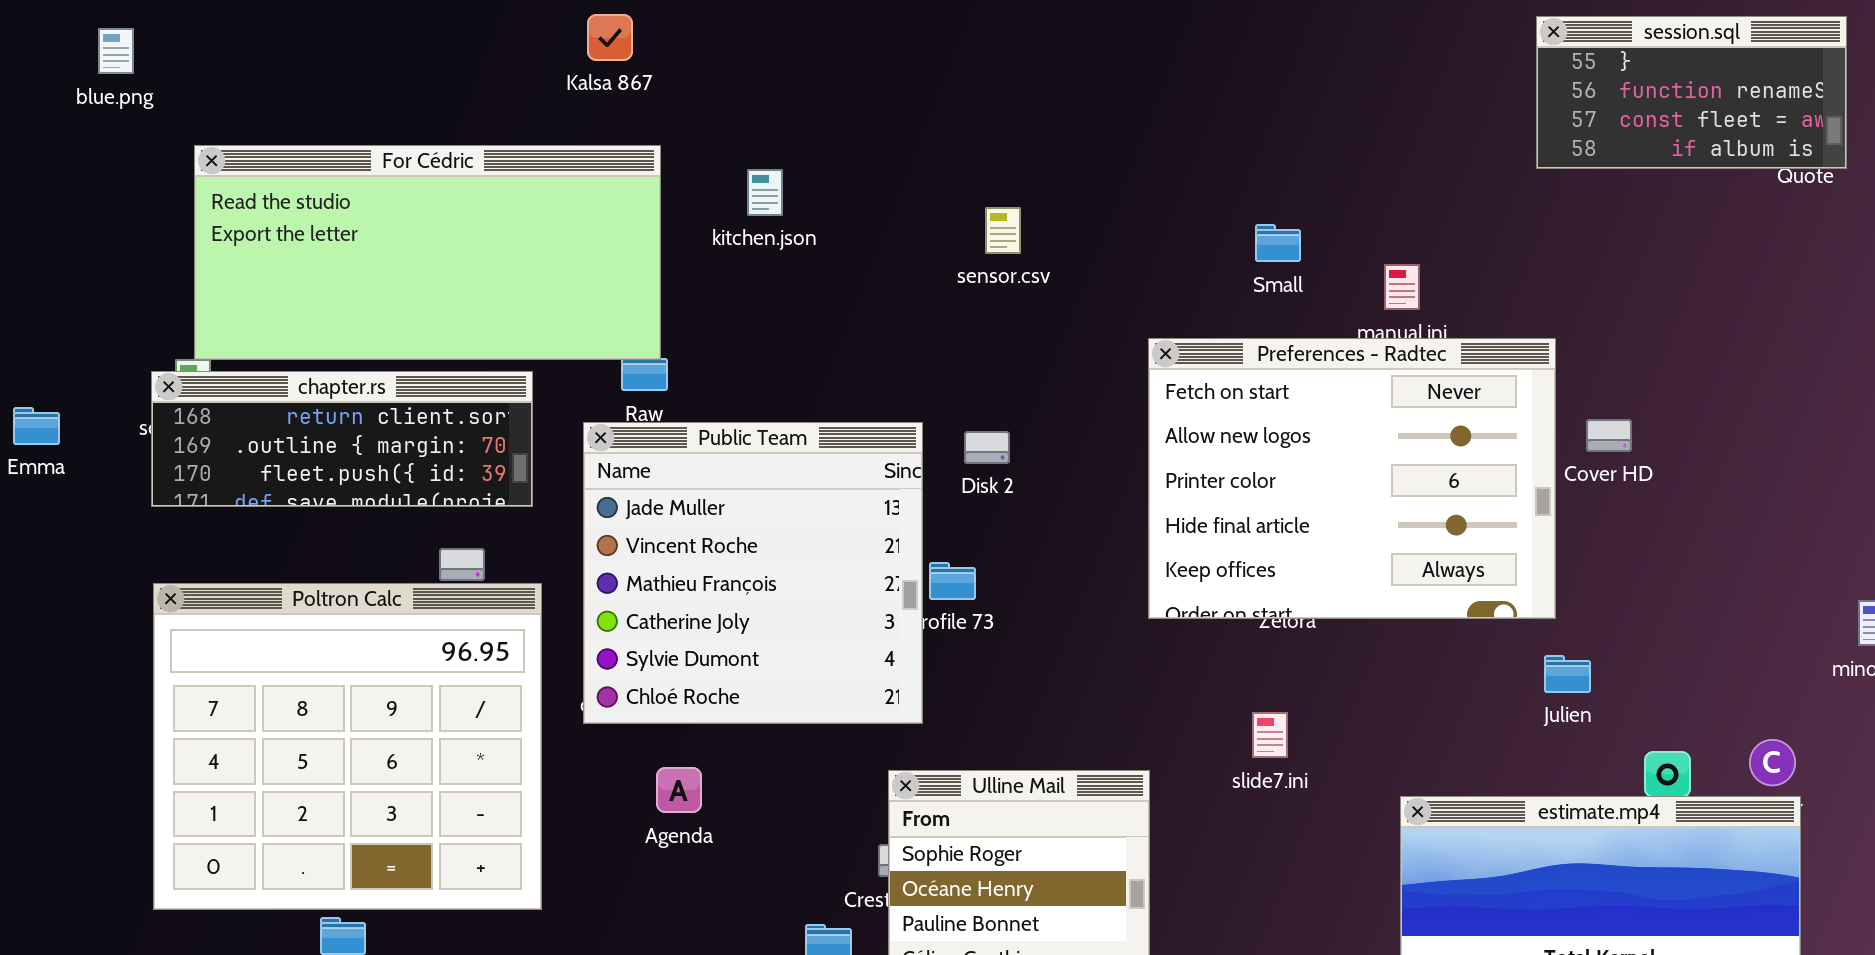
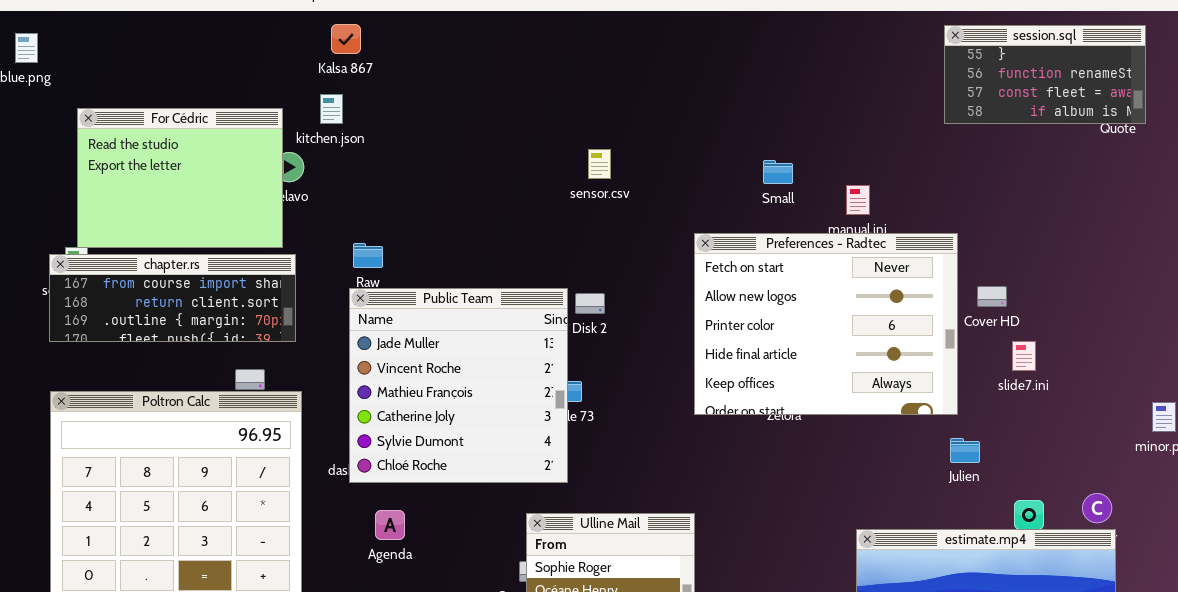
For Cédric: [194,145,661,360] -> [77,108,283,248], resized
kitchen.json: [747,169,783,216] -> [320,94,343,124], moved
chapter.rs: [151,371,533,507] -> [49,254,296,342], scrolled up 1 row
Public Team: [583,422,923,724] -> [349,288,568,483], moved
slide7.ini: [1252,712,1288,758] -> [1012,341,1036,371], moved

